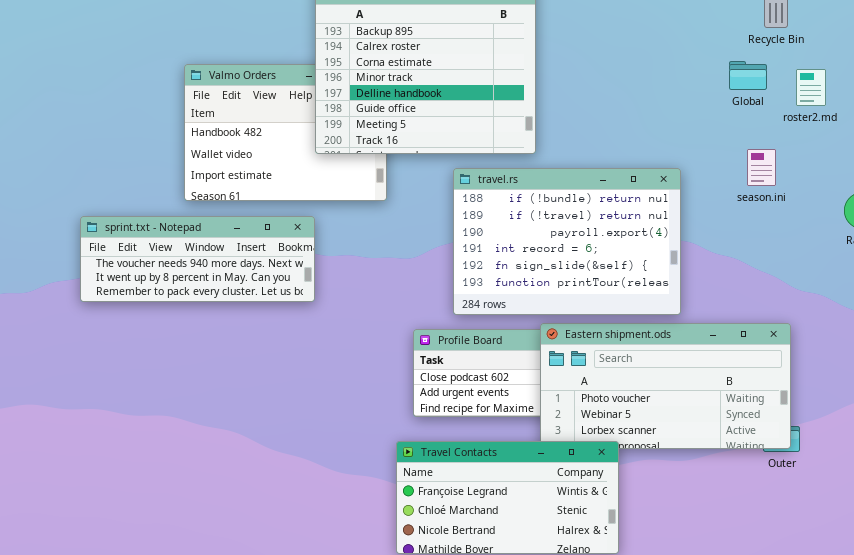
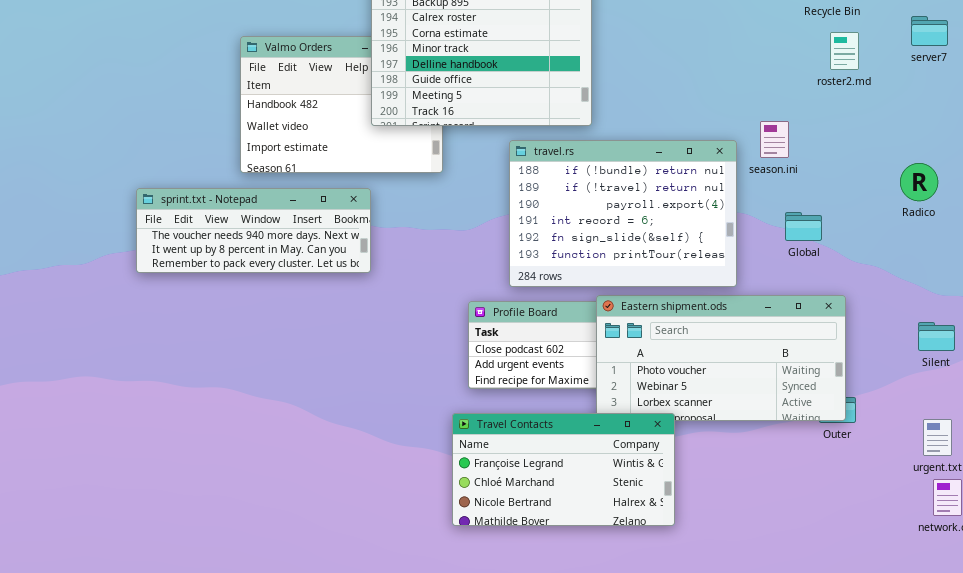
Global: [729,61,767,90] -> [785,212,822,241], moved
roster2.md: [796,69,826,106] -> [830,32,859,70], moved
season.ini: [747,149,776,186] -> [760,121,789,158], moved

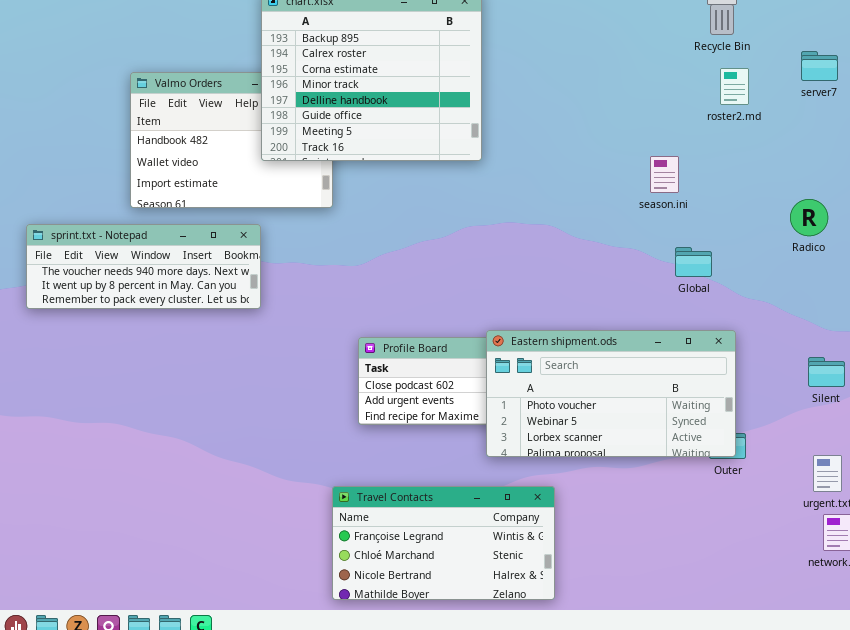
travel.rs: [509,140,737,287] -> none, closed
Travel Contacts: [452,413,675,526] -> [332,486,555,600], moved

